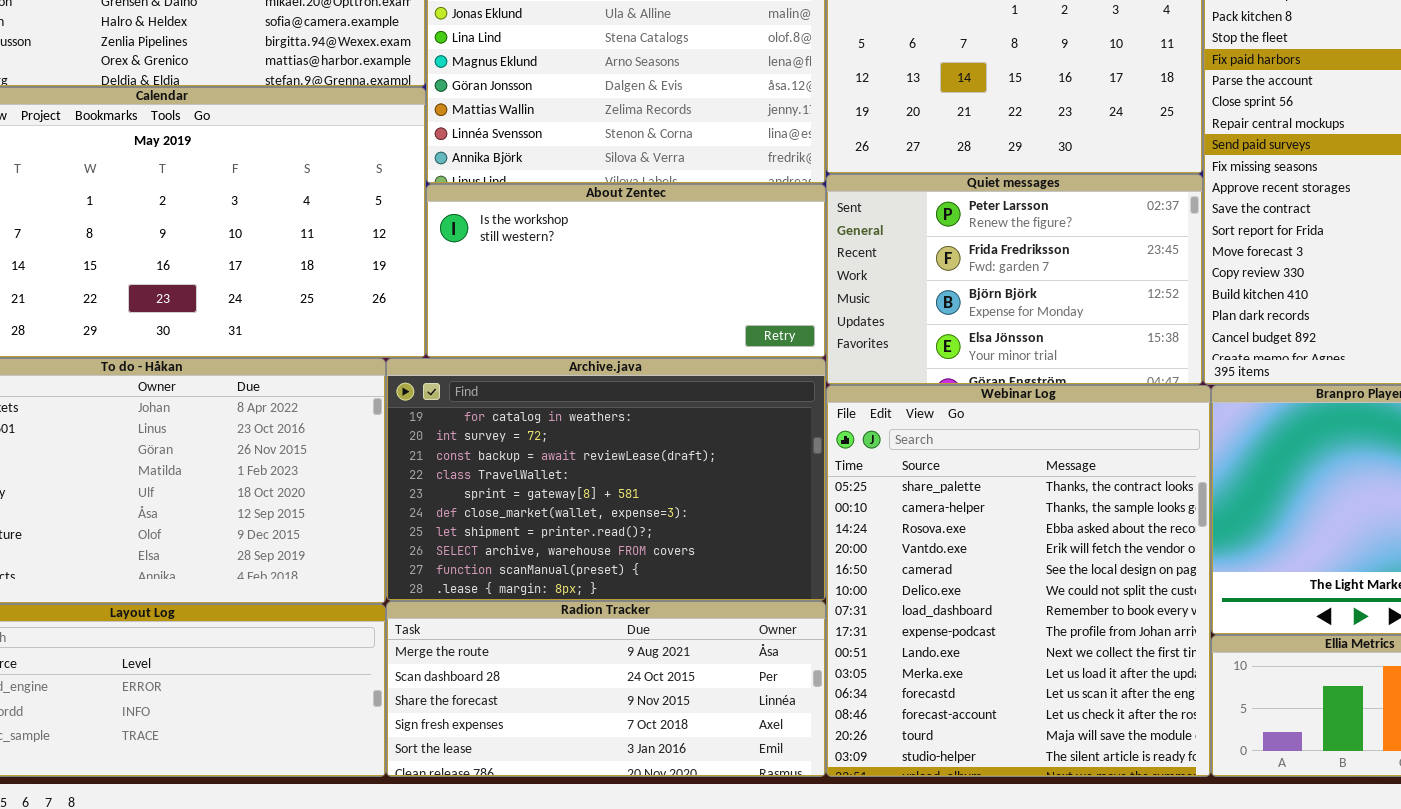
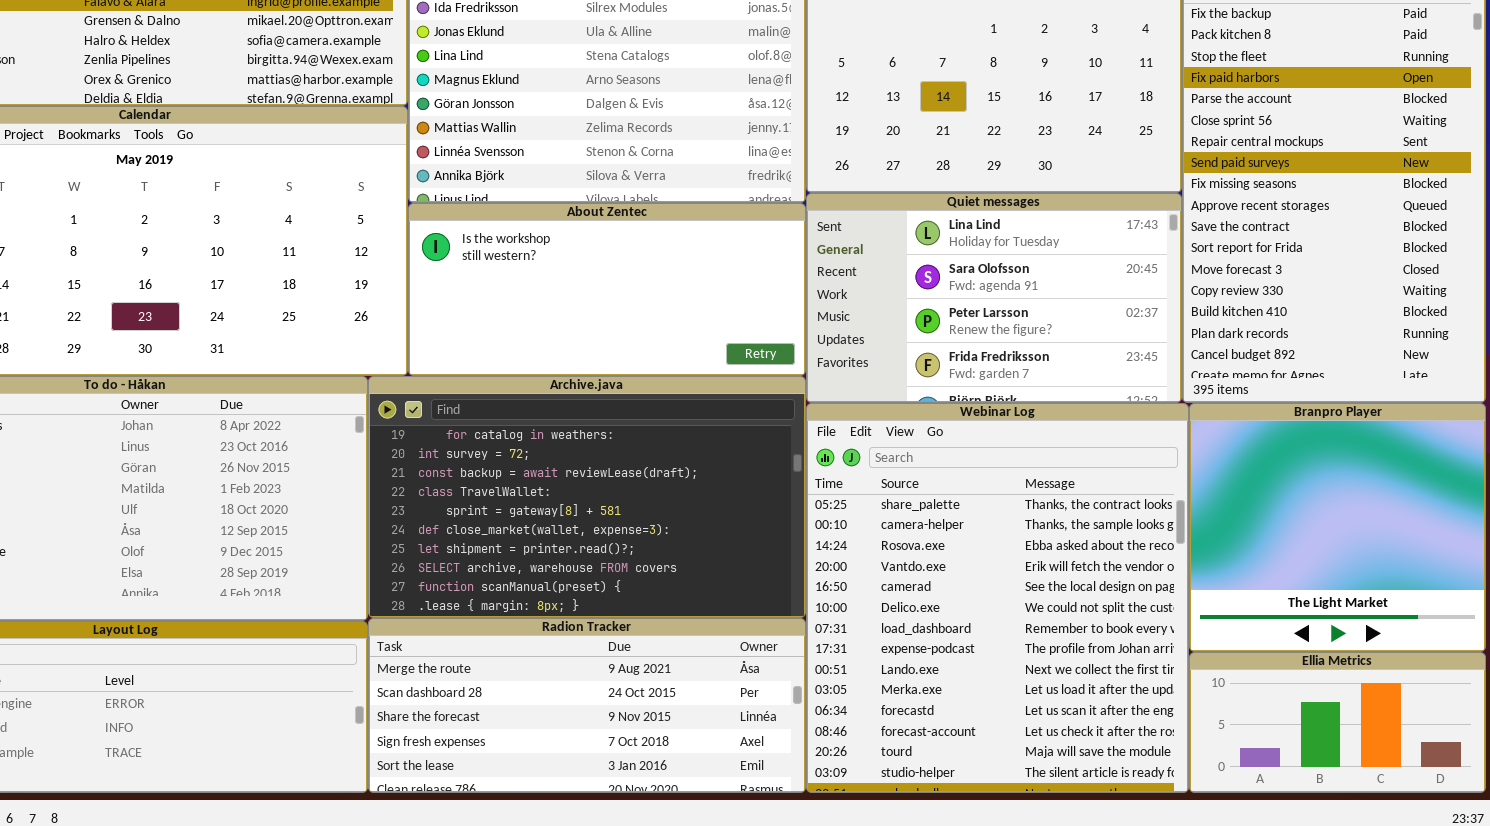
Quiet messages: [826,174,1203,385] -> [806,193,1182,403], scrolled up 2 rows

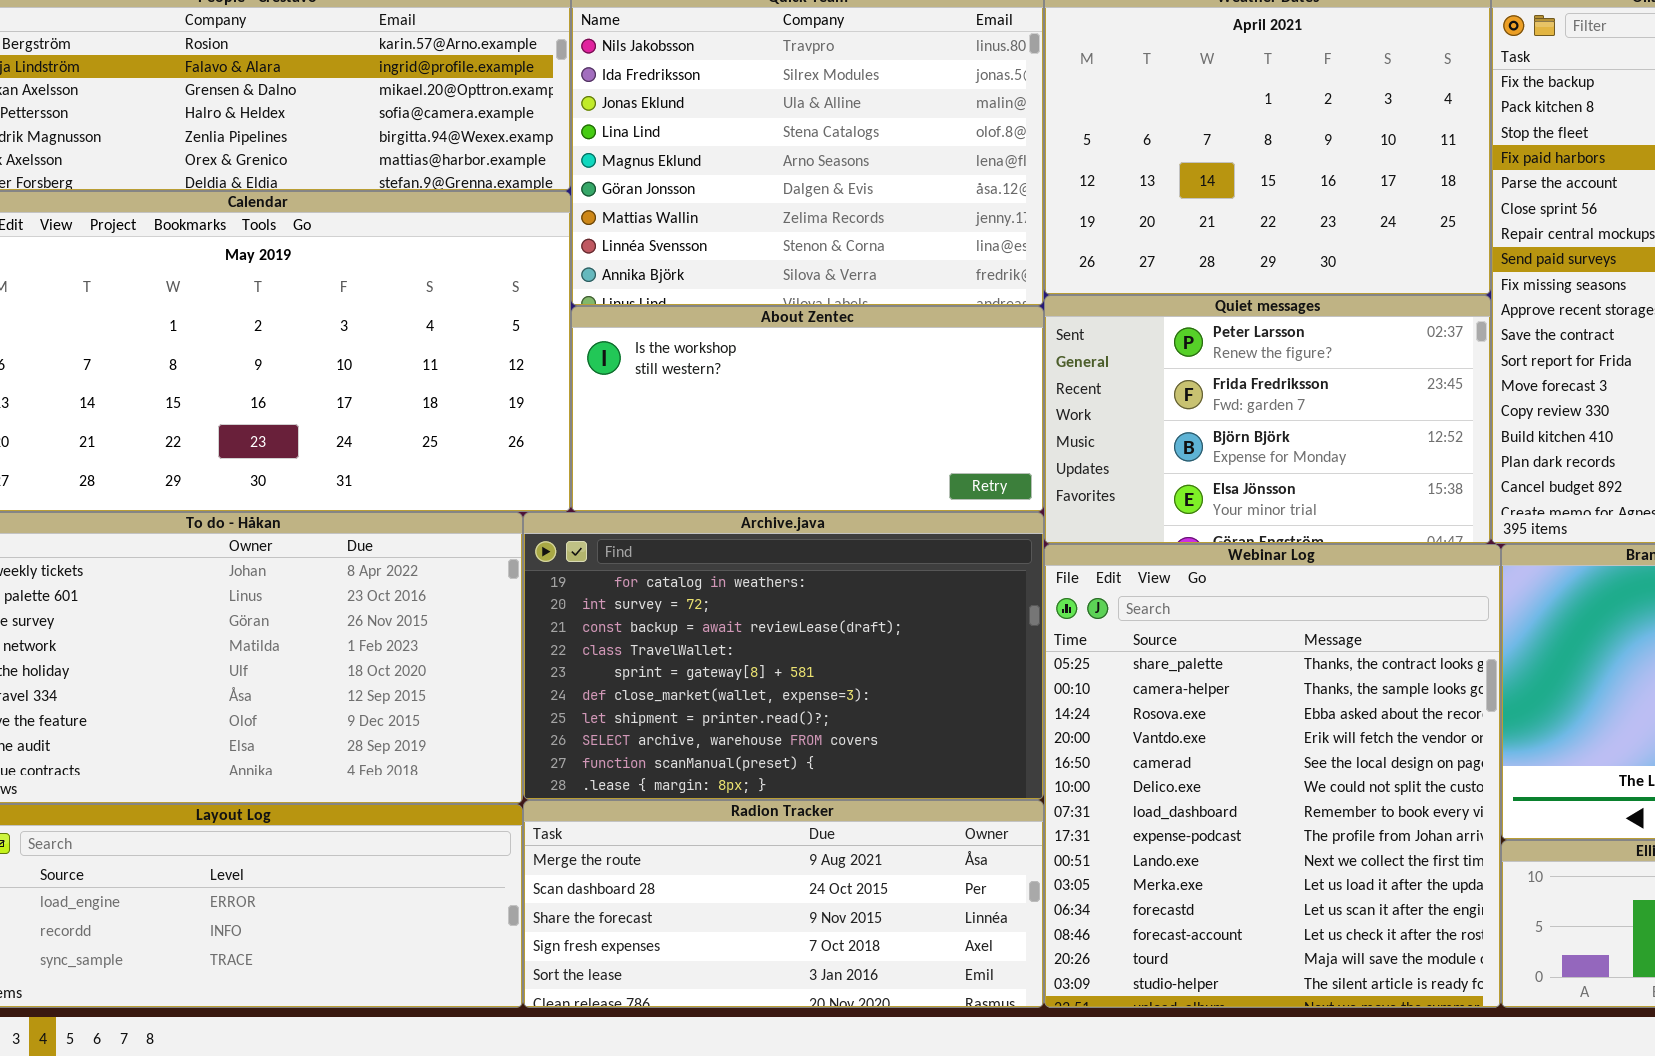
Quiet messages: [806,193,1182,403] -> [1044,295,1491,544], scrolled down 2 rows

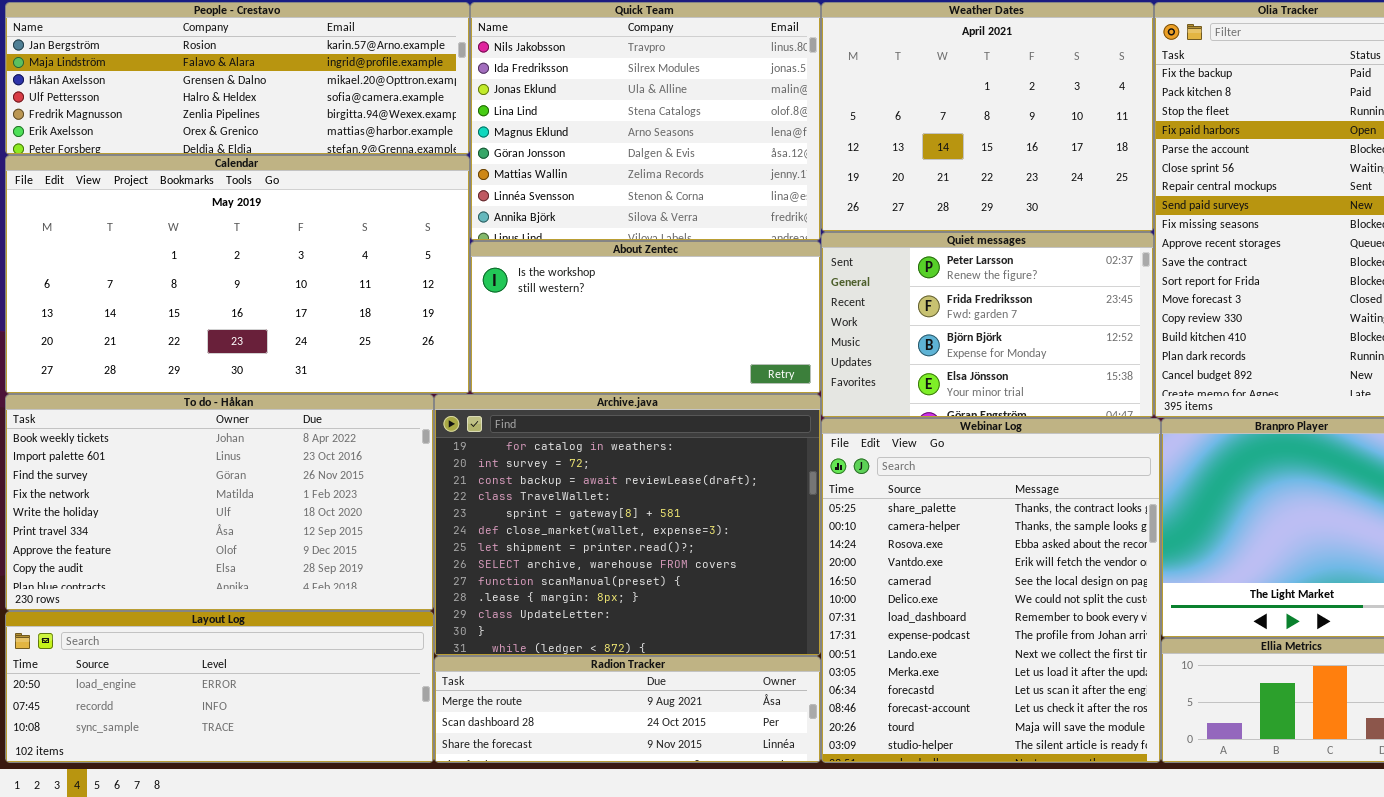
Archive.java: [523,512,1044,800] -> [434,394,821,656], resized
Radion Tracker: [523,800,1044,1008] -> [434,656,821,763], resized

